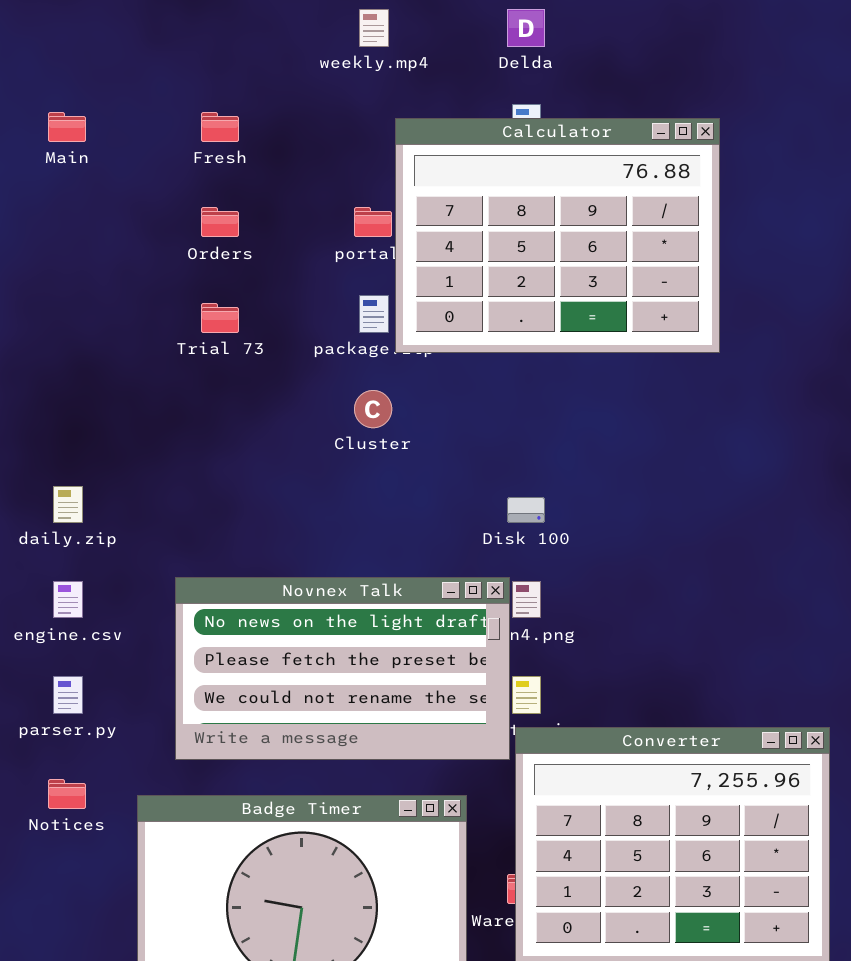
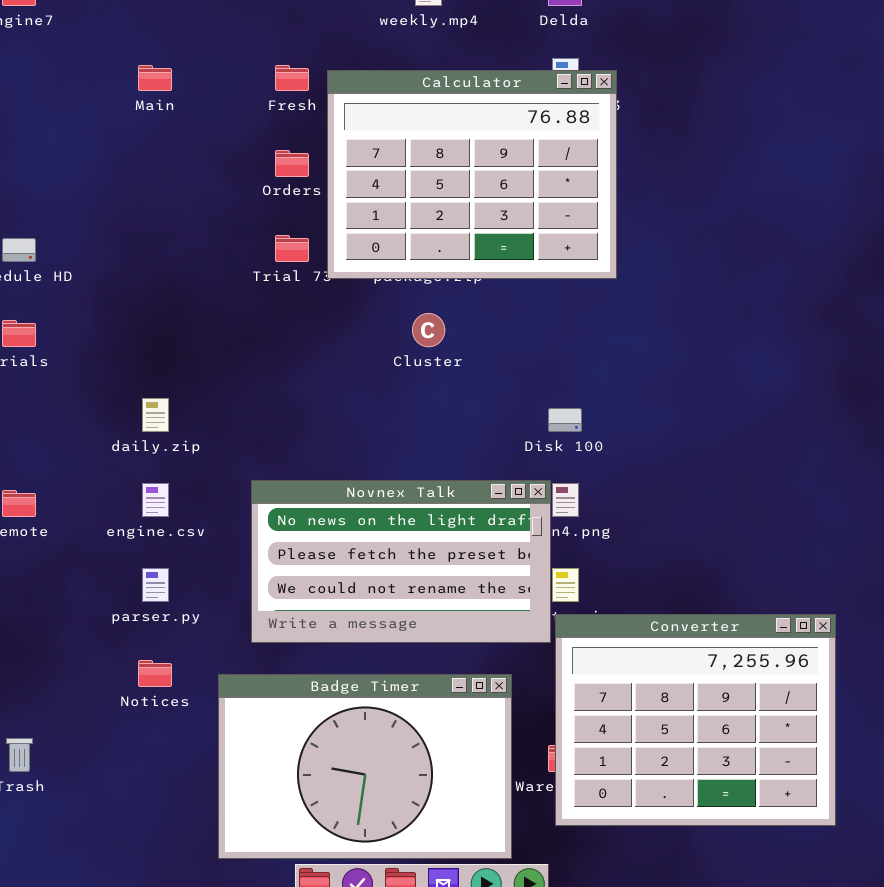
Calculator: [395,118,720,353] -> [327,70,617,279], moved

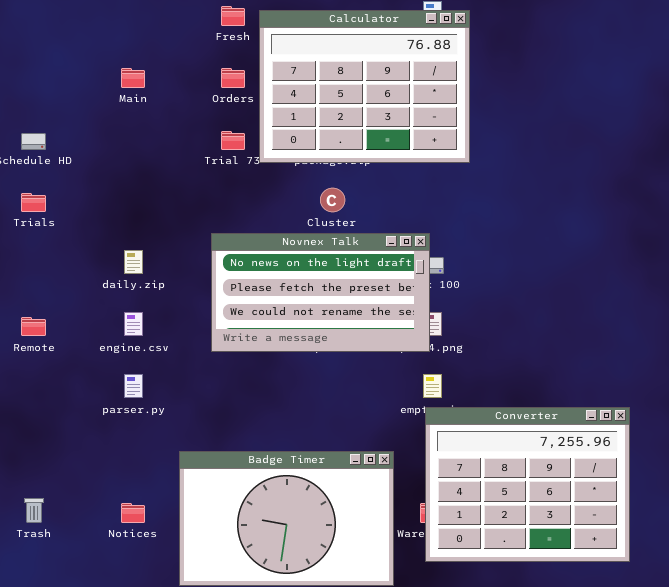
Main: [138,65,172,91] -> [121,68,145,88], moved
Novnex Talk: [251,480,551,643] -> [211,233,430,352], moved
Notices: [138,660,172,687] -> [121,503,145,523], moved

